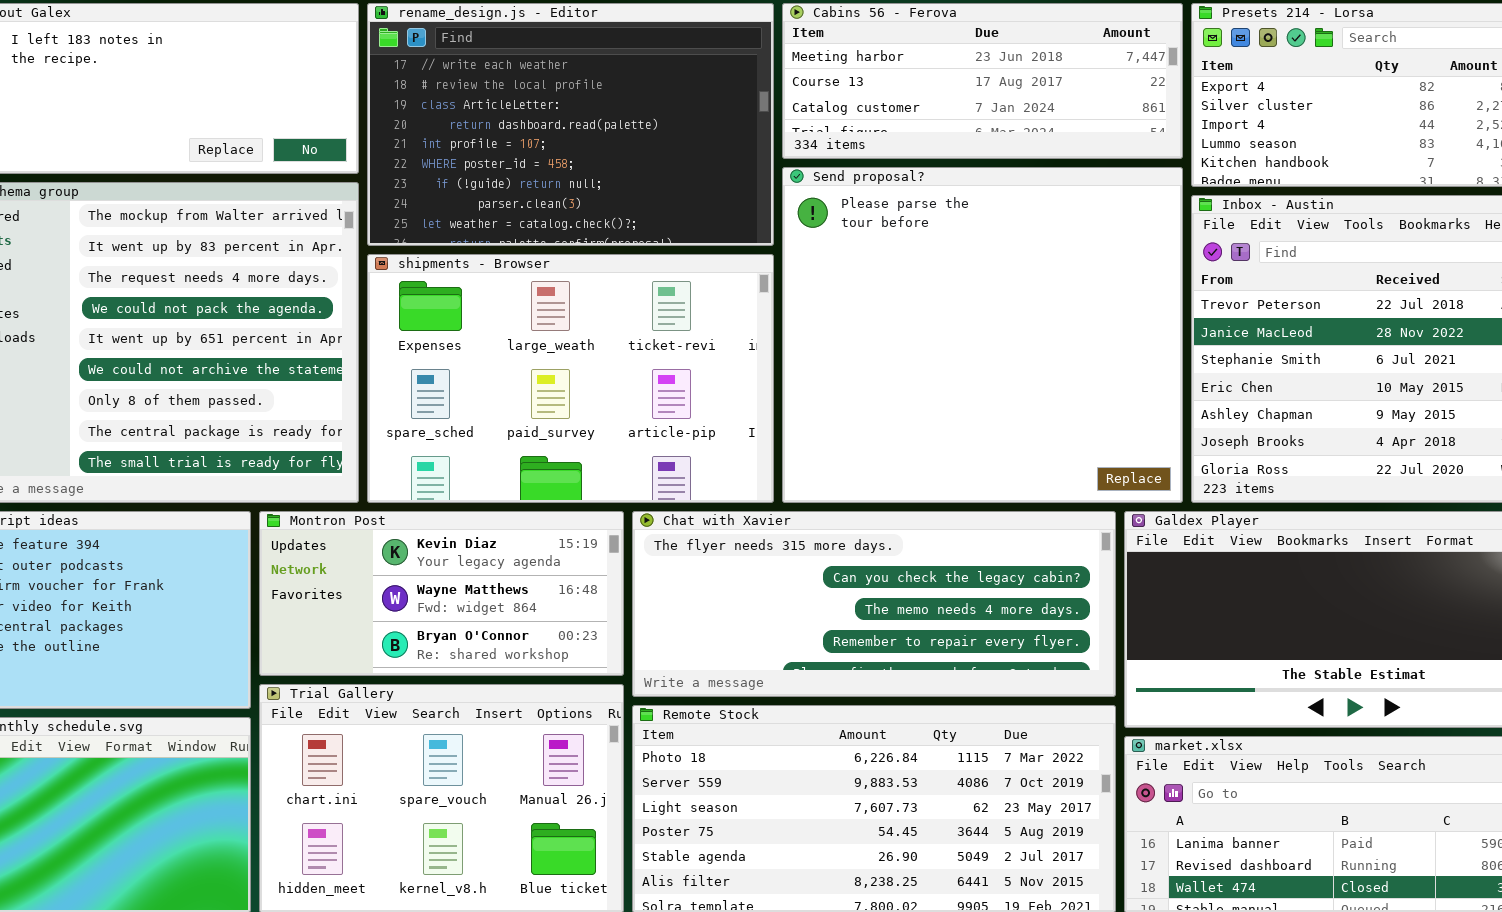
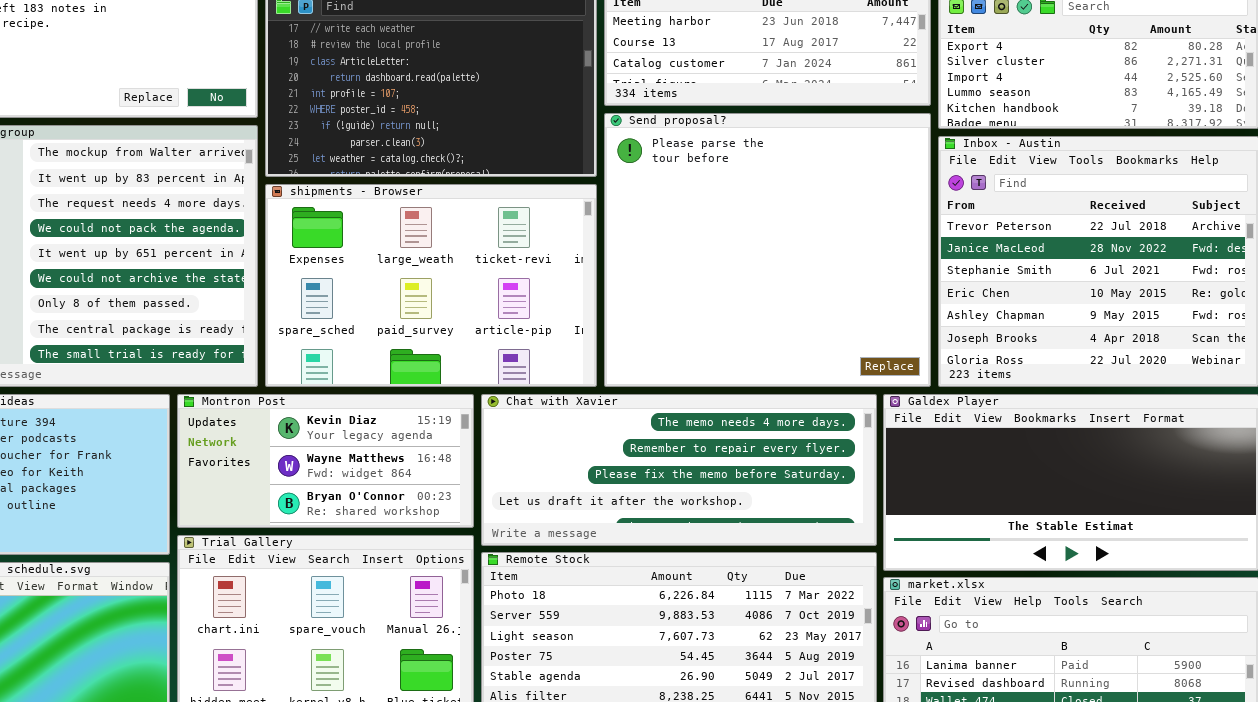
Chat with Xavier: [632,511,1116,697] -> [481,394,877,546], scrolled down 2 rows

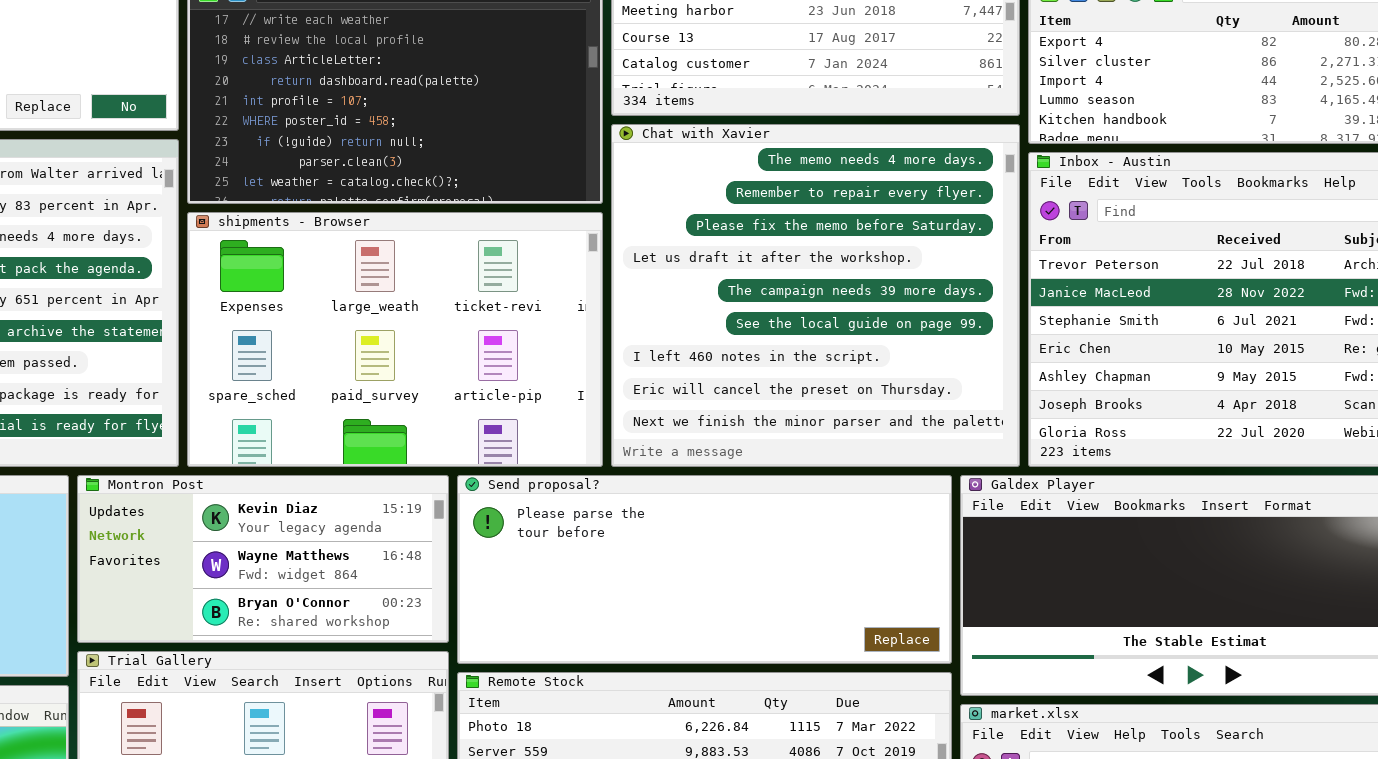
Send proposal?: [604,113,931,387] -> [457,475,952,664], moved, resized
Chat with Xavier: [481,394,877,546] -> [611,124,1020,467], moved, resized

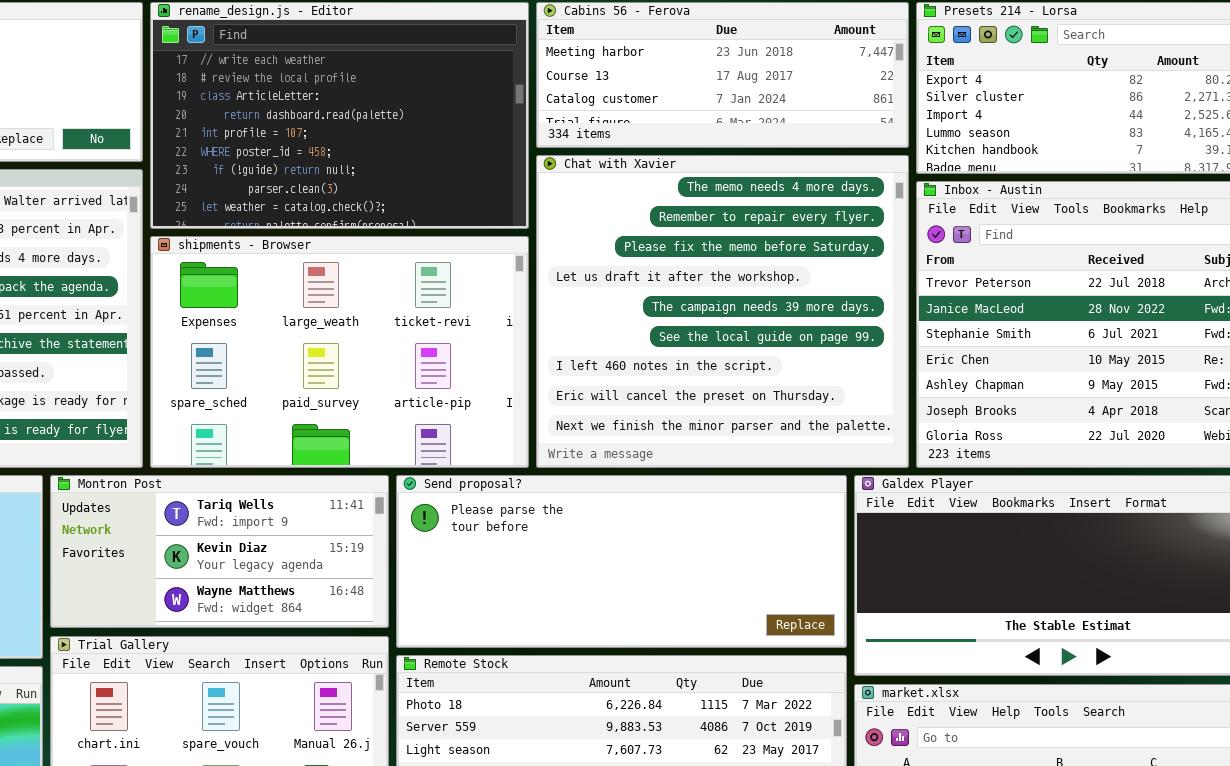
Montron Post: [77,475,449,643] -> [50,475,389,628], scrolled up 1 row

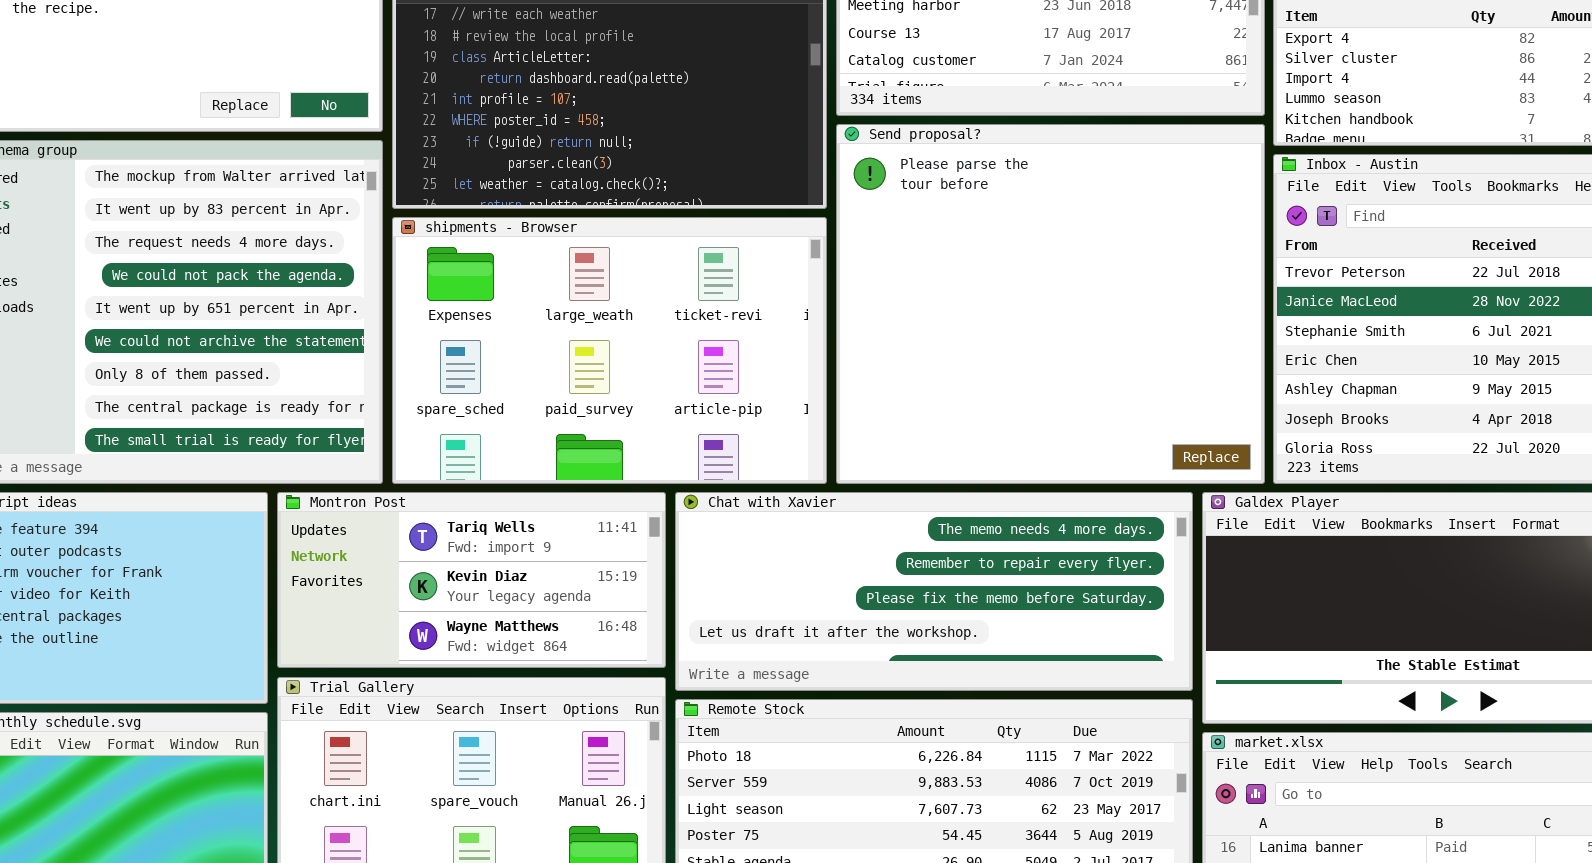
Chat with Xavier: [536,155,909,468] -> [675,492,1193,691], moved, resized
Send proposal?: [396,475,847,648] -> [836,124,1265,484], moved, resized

